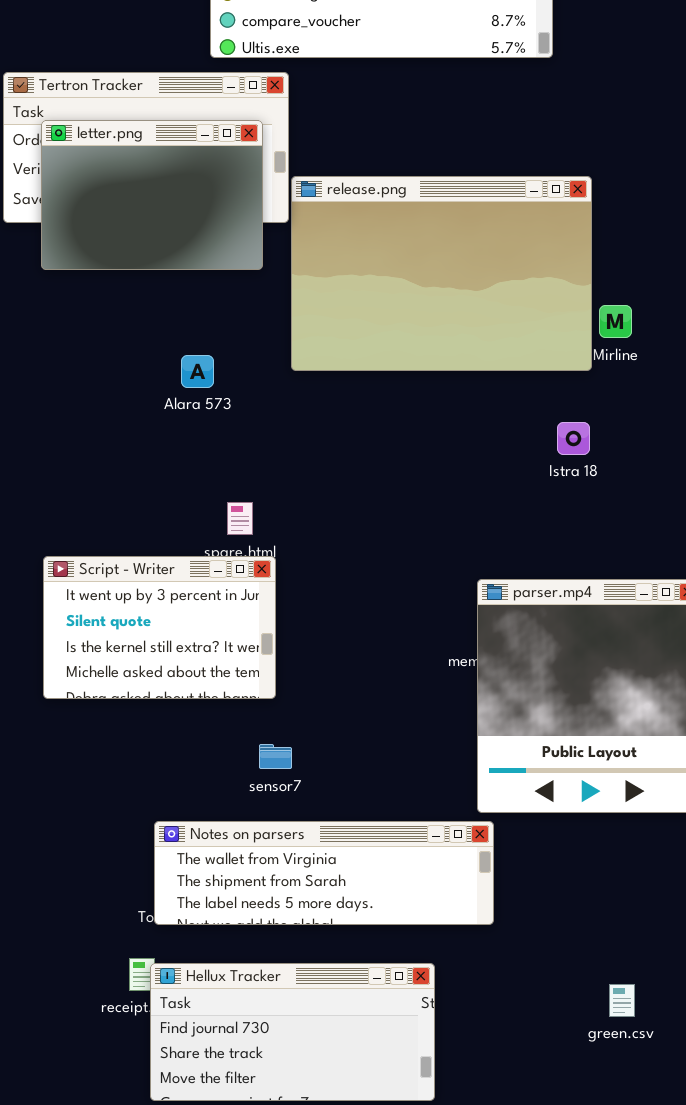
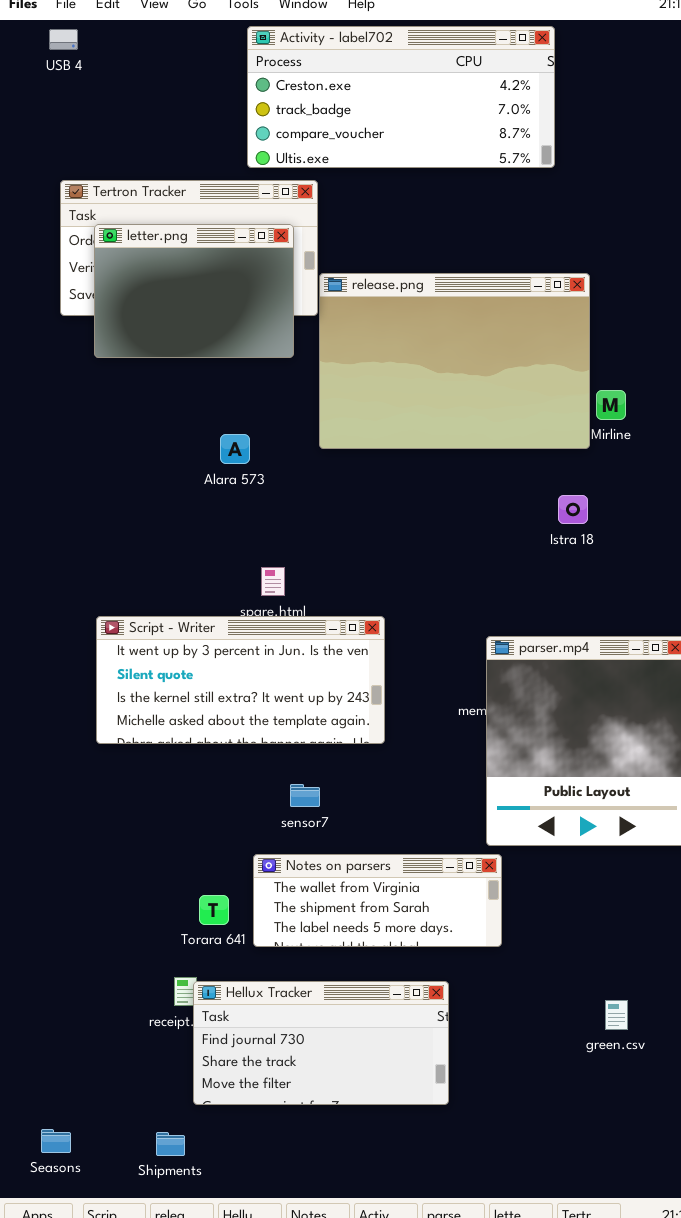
Script - Writer: [43,556,276,699] -> [96,616,385,744], resized
Notes on parsers: [154,821,494,925] -> [253,854,502,947], resized

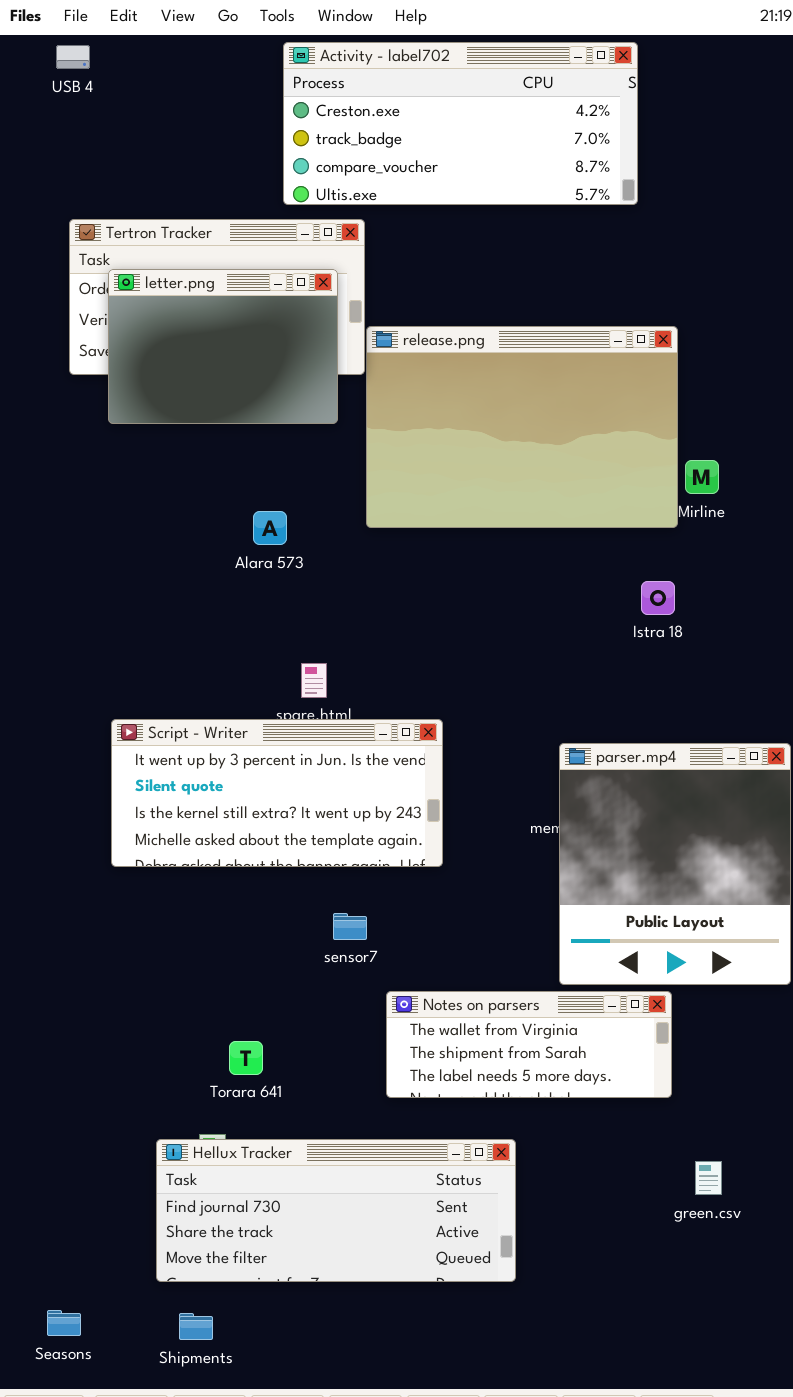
Notes on parsers: [253,854,502,947] -> [386,991,672,1098], moved
Hellux Tracker: [193,981,449,1105] -> [156,1139,516,1282], resized

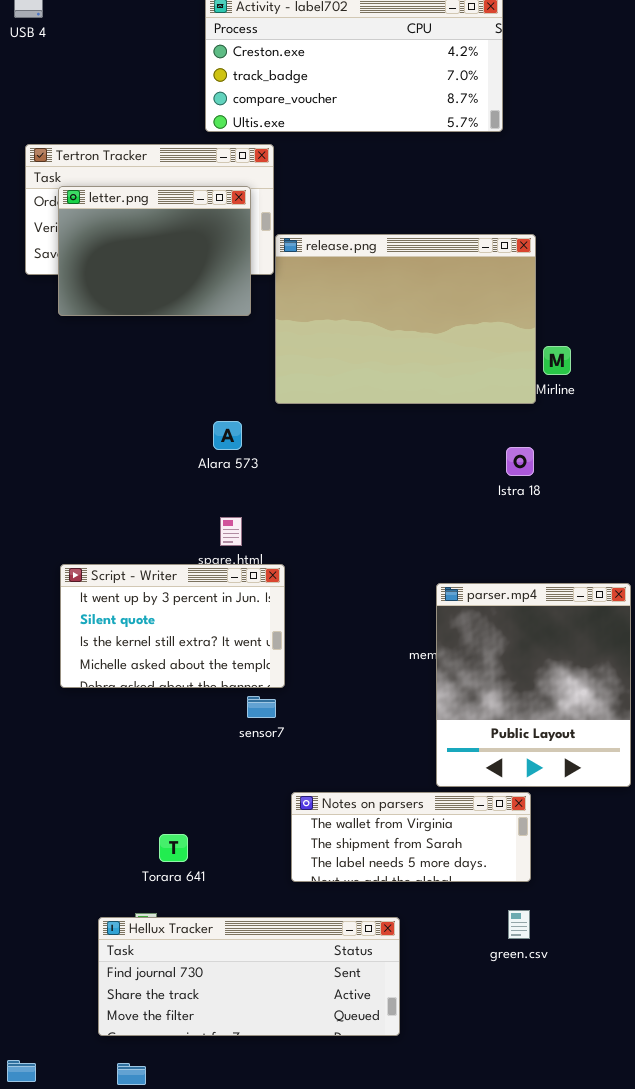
Alara 573: [253,511,287,545] -> [213,421,242,450], moved
Script - Writer: [111,719,443,867] -> [60,564,285,688], resized
sensor7: [333,913,367,940] -> [247,696,276,718], moved
green.csv: [695,1161,722,1195] -> [508,910,530,939], moved

